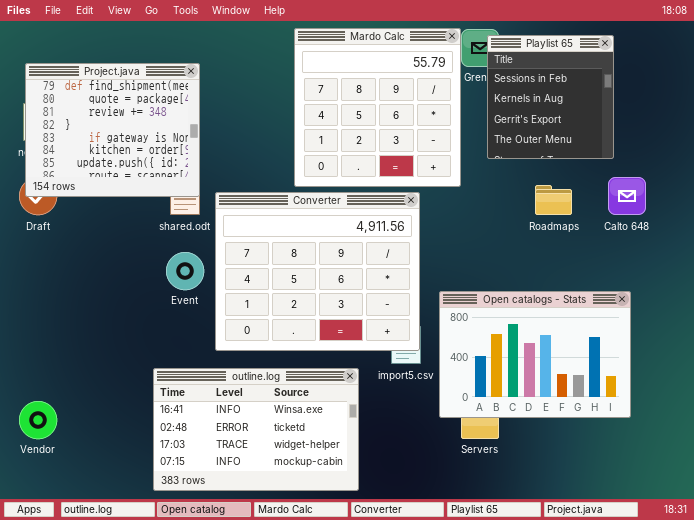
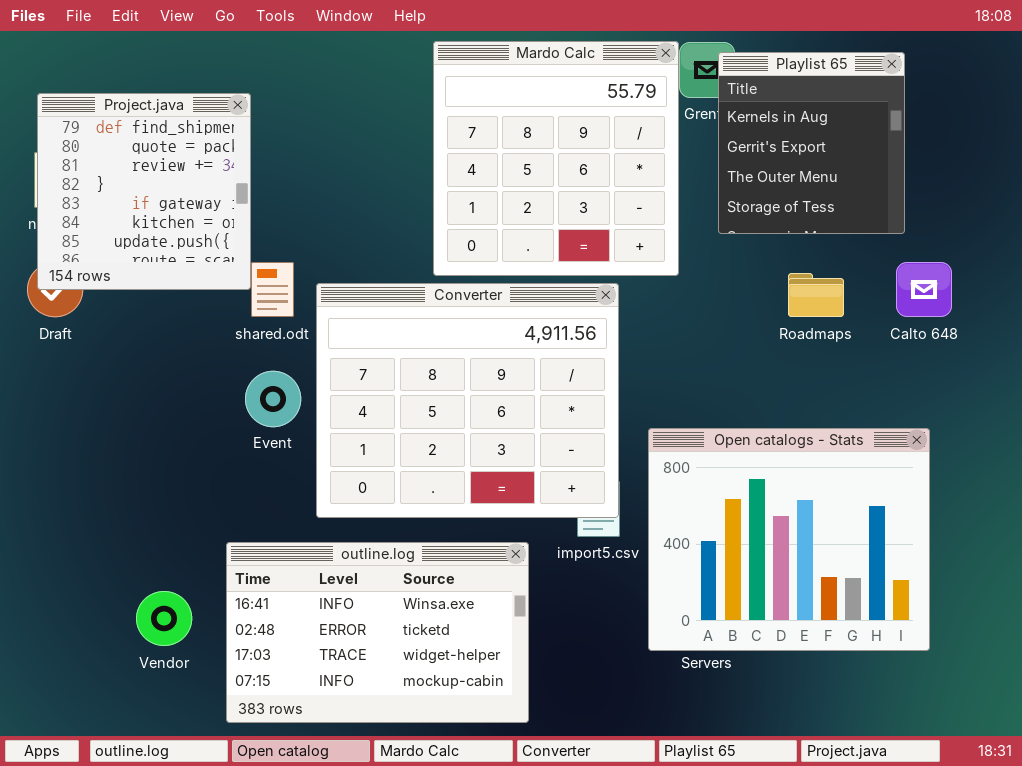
Playlist 65: [487,35,614,159] -> [718,52,905,234], scrolled down 1 row
Project.java: [25,63,200,197] -> [37,93,251,290], resized
Open catalogs - Stats: [439,291,631,418] -> [648,428,930,651], resized
Vendor: [19,401,57,439] -> [136,591,192,646], moved

